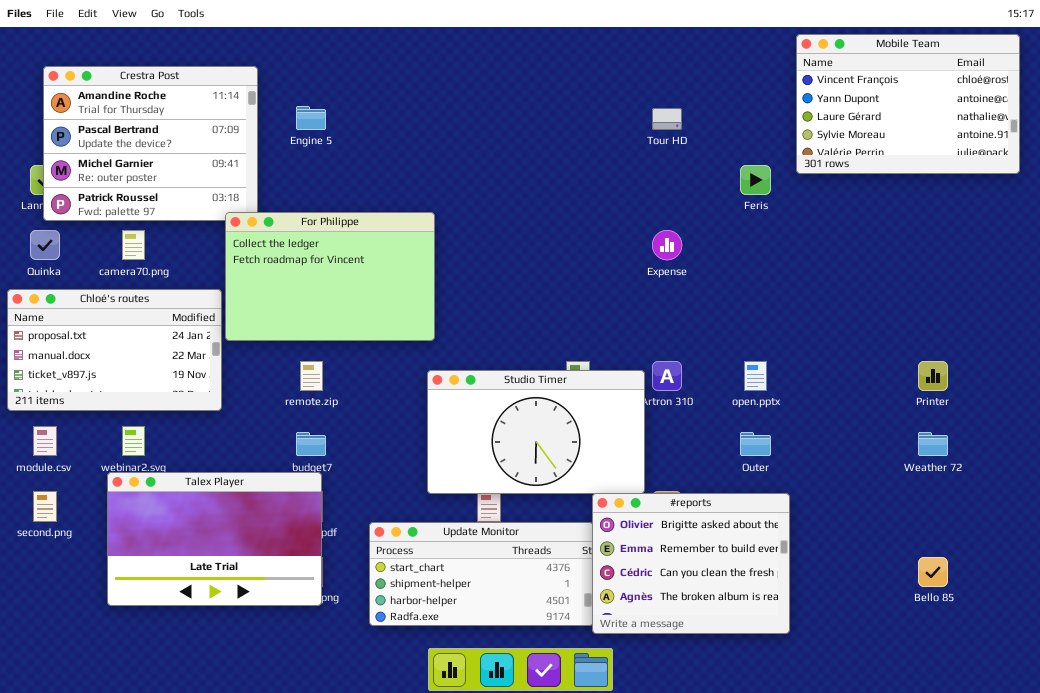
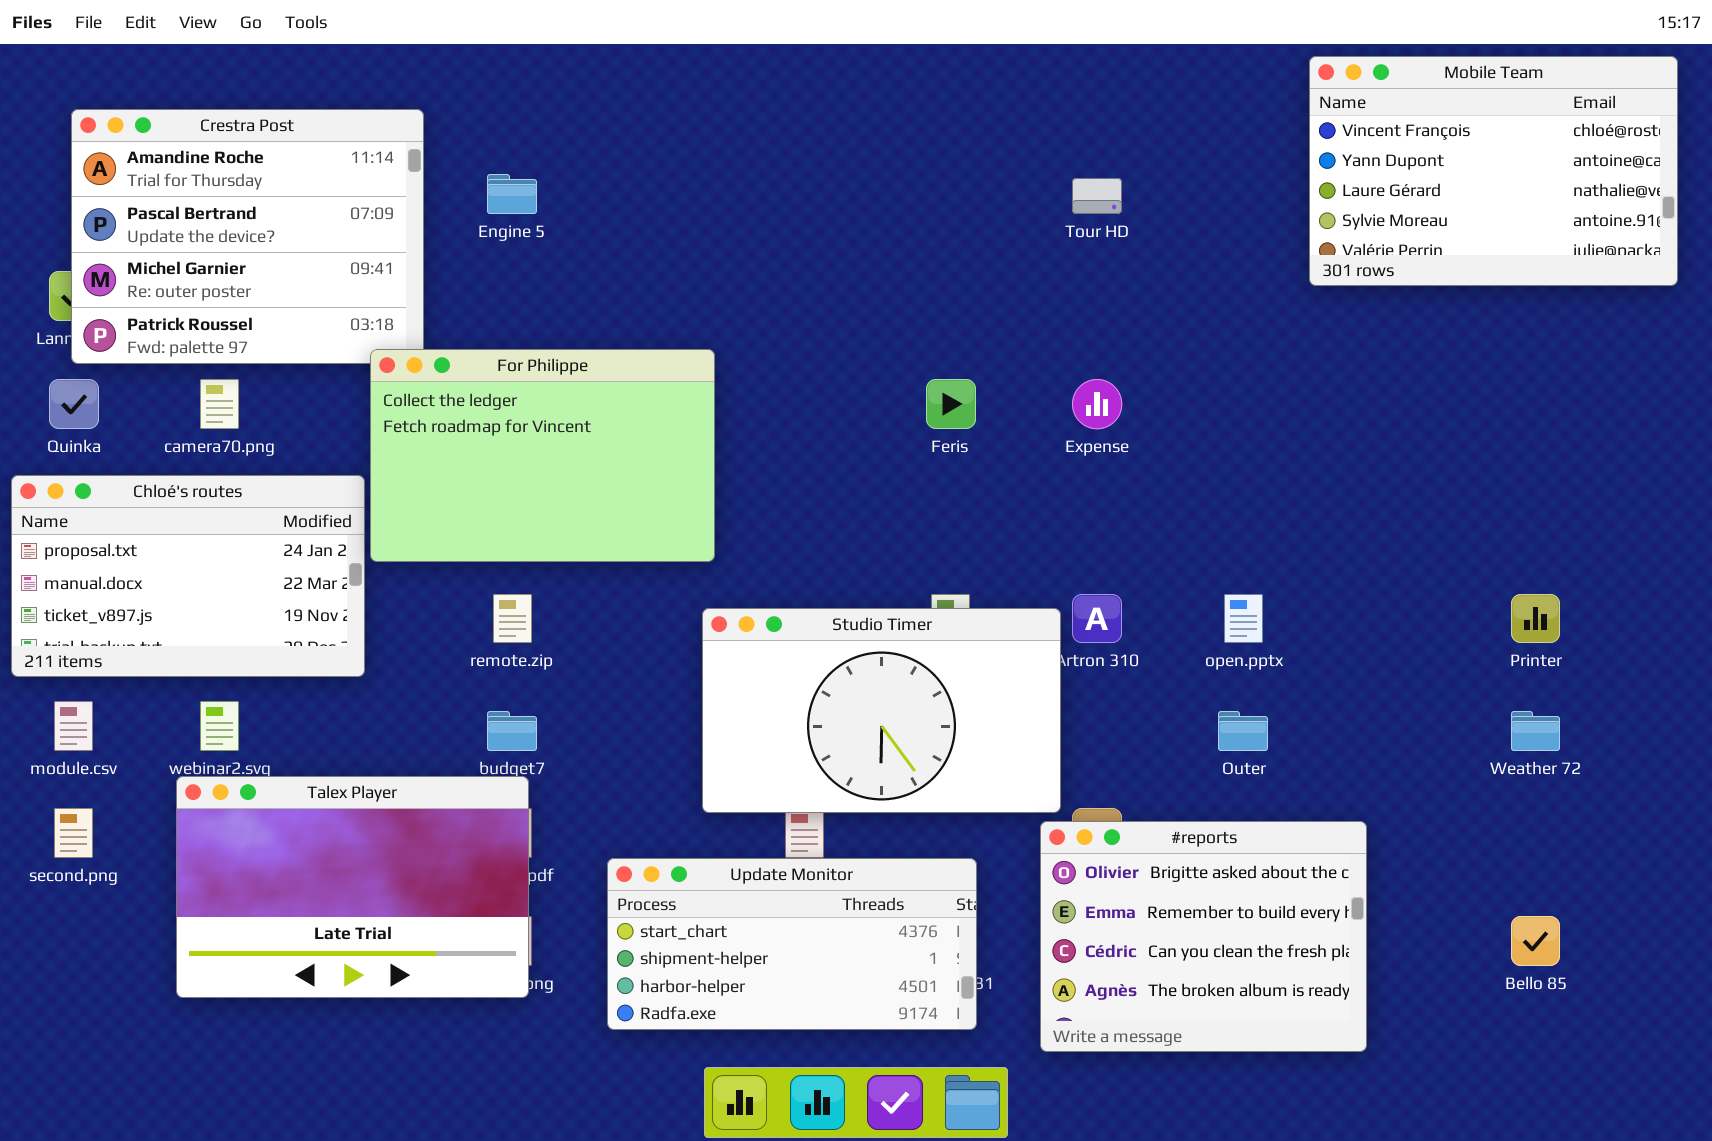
Feris: [740,165,771,195] -> [926,379,976,429], moved
#reports: [592,493,790,634] -> [1040,821,1367,1052], moved

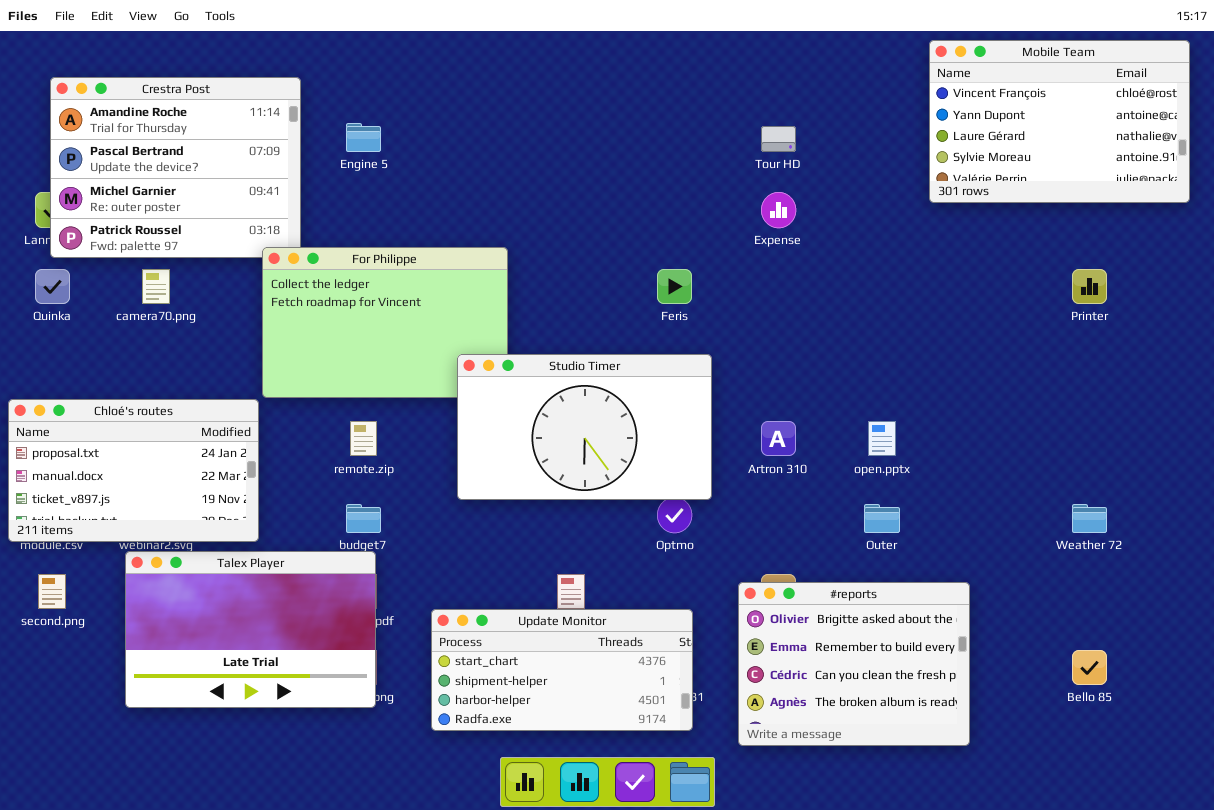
Expense: [1072,379,1122,429] -> [761,192,796,228], moved
Chloé's routes: [11,475,365,677] -> [8,399,259,542], moved
Printer: [1511,594,1560,643] -> [1072,269,1107,304], moved
Studio Timer: [702,608,1061,813] -> [457,354,712,500], moved

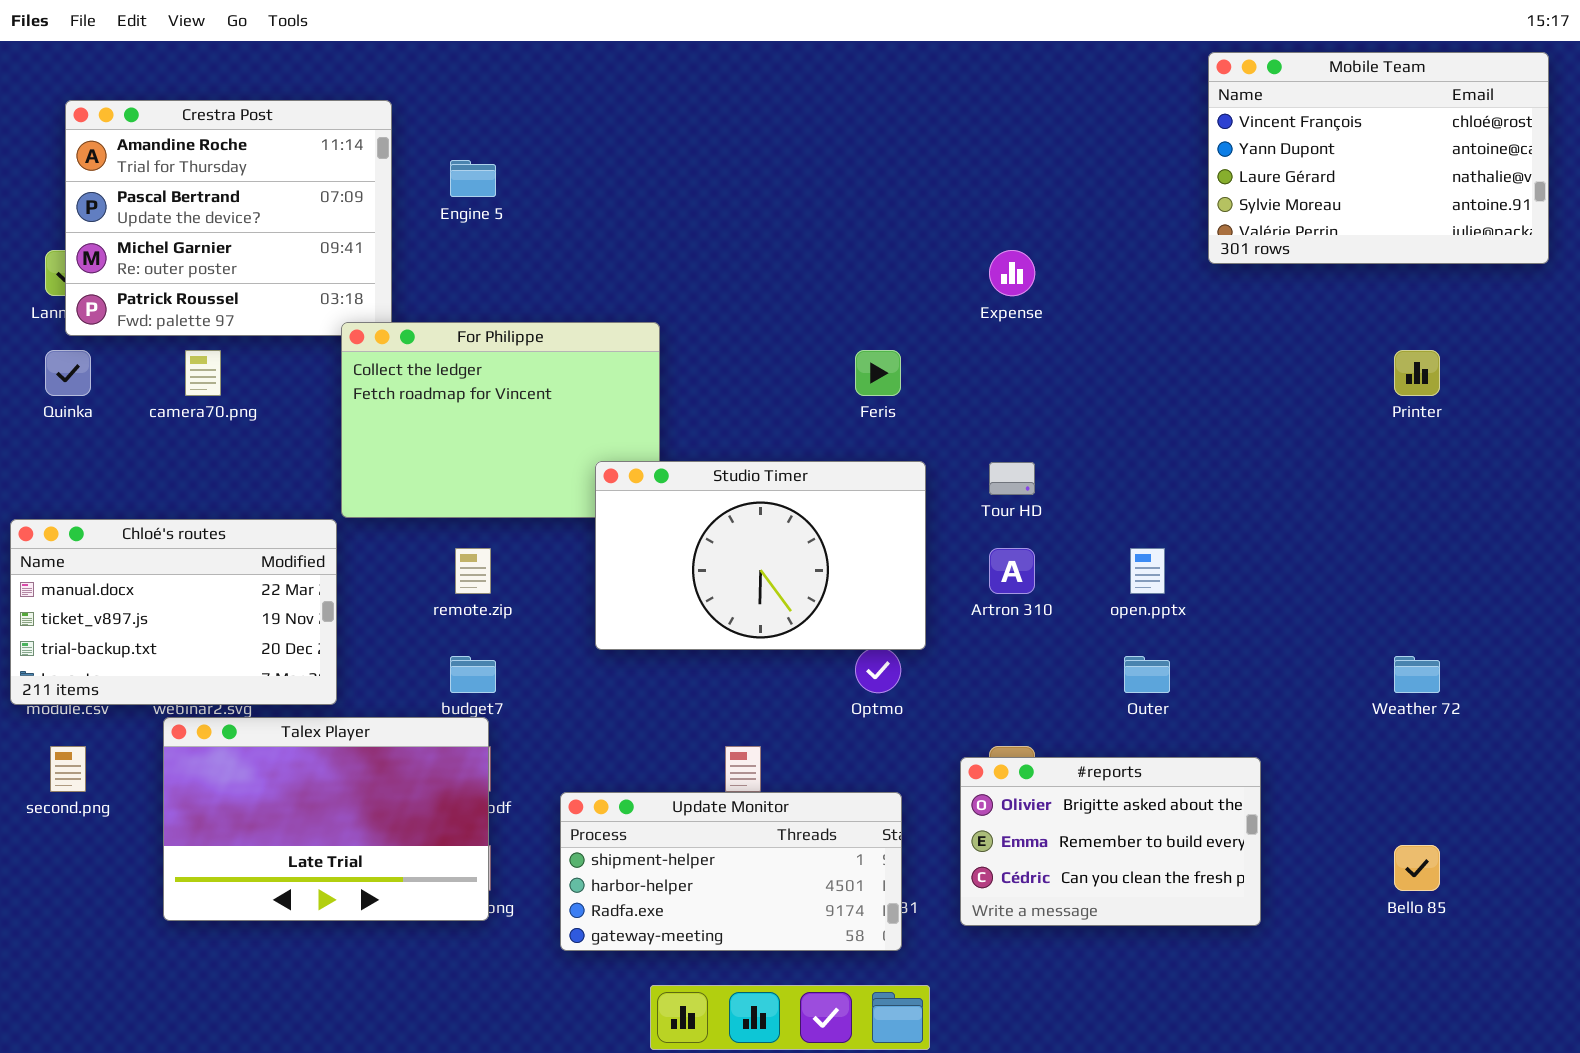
Tour HD: [761,126,796,152] -> [989,462,1035,495], moved
Chloé's routes: [8,399,259,542] -> [10,519,337,705], scrolled down 1 row
#reports: [738,582,970,746] -> [960,757,1261,926], resized
Update Monitor: [431,609,693,731] -> [560,792,902,951], scrolled down 1 row

